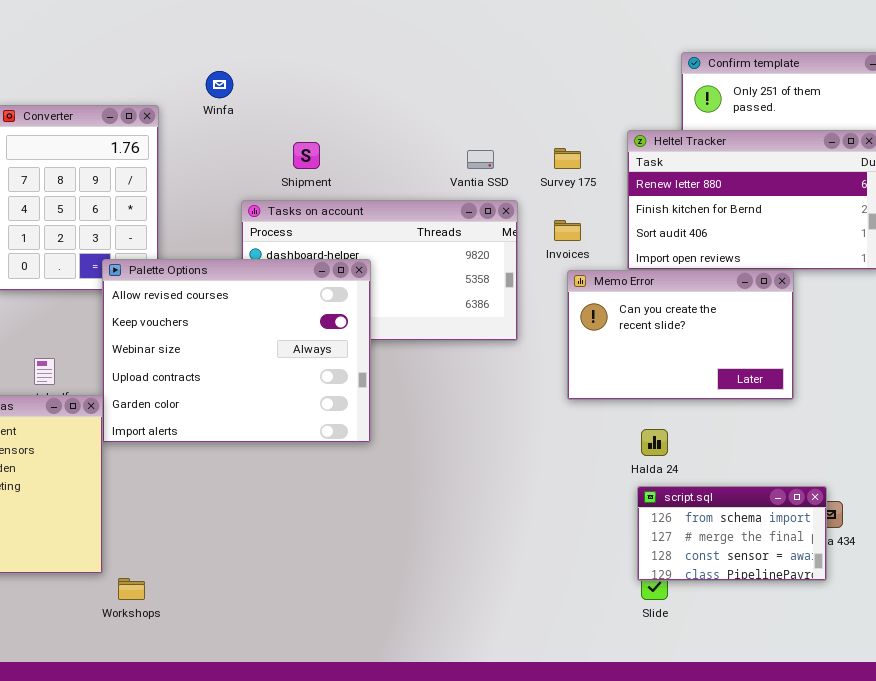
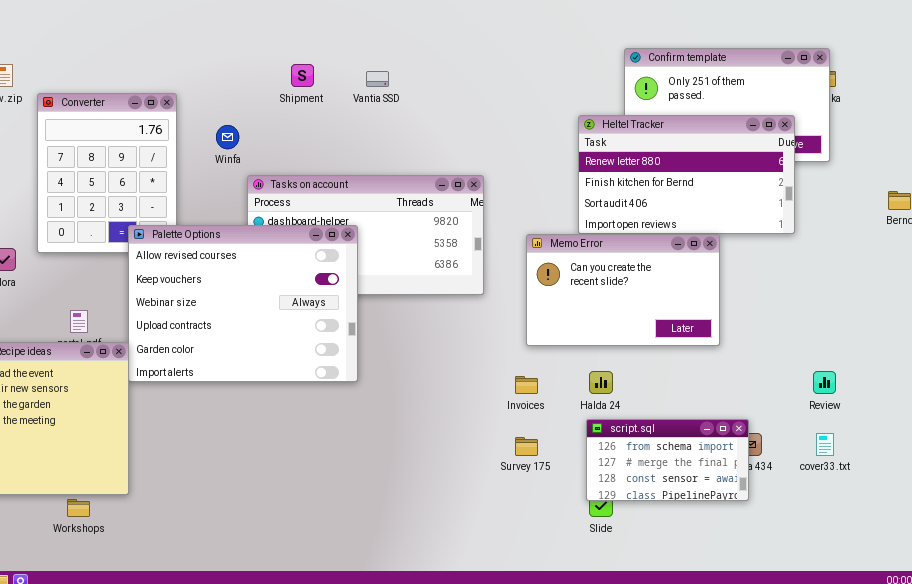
Winfa: [206,71,233,98] -> [216,125,239,149], moved
Shipment: [293,142,320,169] -> [291,64,314,87], moved
Survey 175: [554,148,581,169] -> [515,437,538,456], moved
Vantia SSD: [467,150,494,169] -> [366,71,389,87], moved
Invoices: [554,220,581,241] -> [515,376,538,394], moved
Workshops: [118,578,145,600] -> [67,499,90,517], moved

